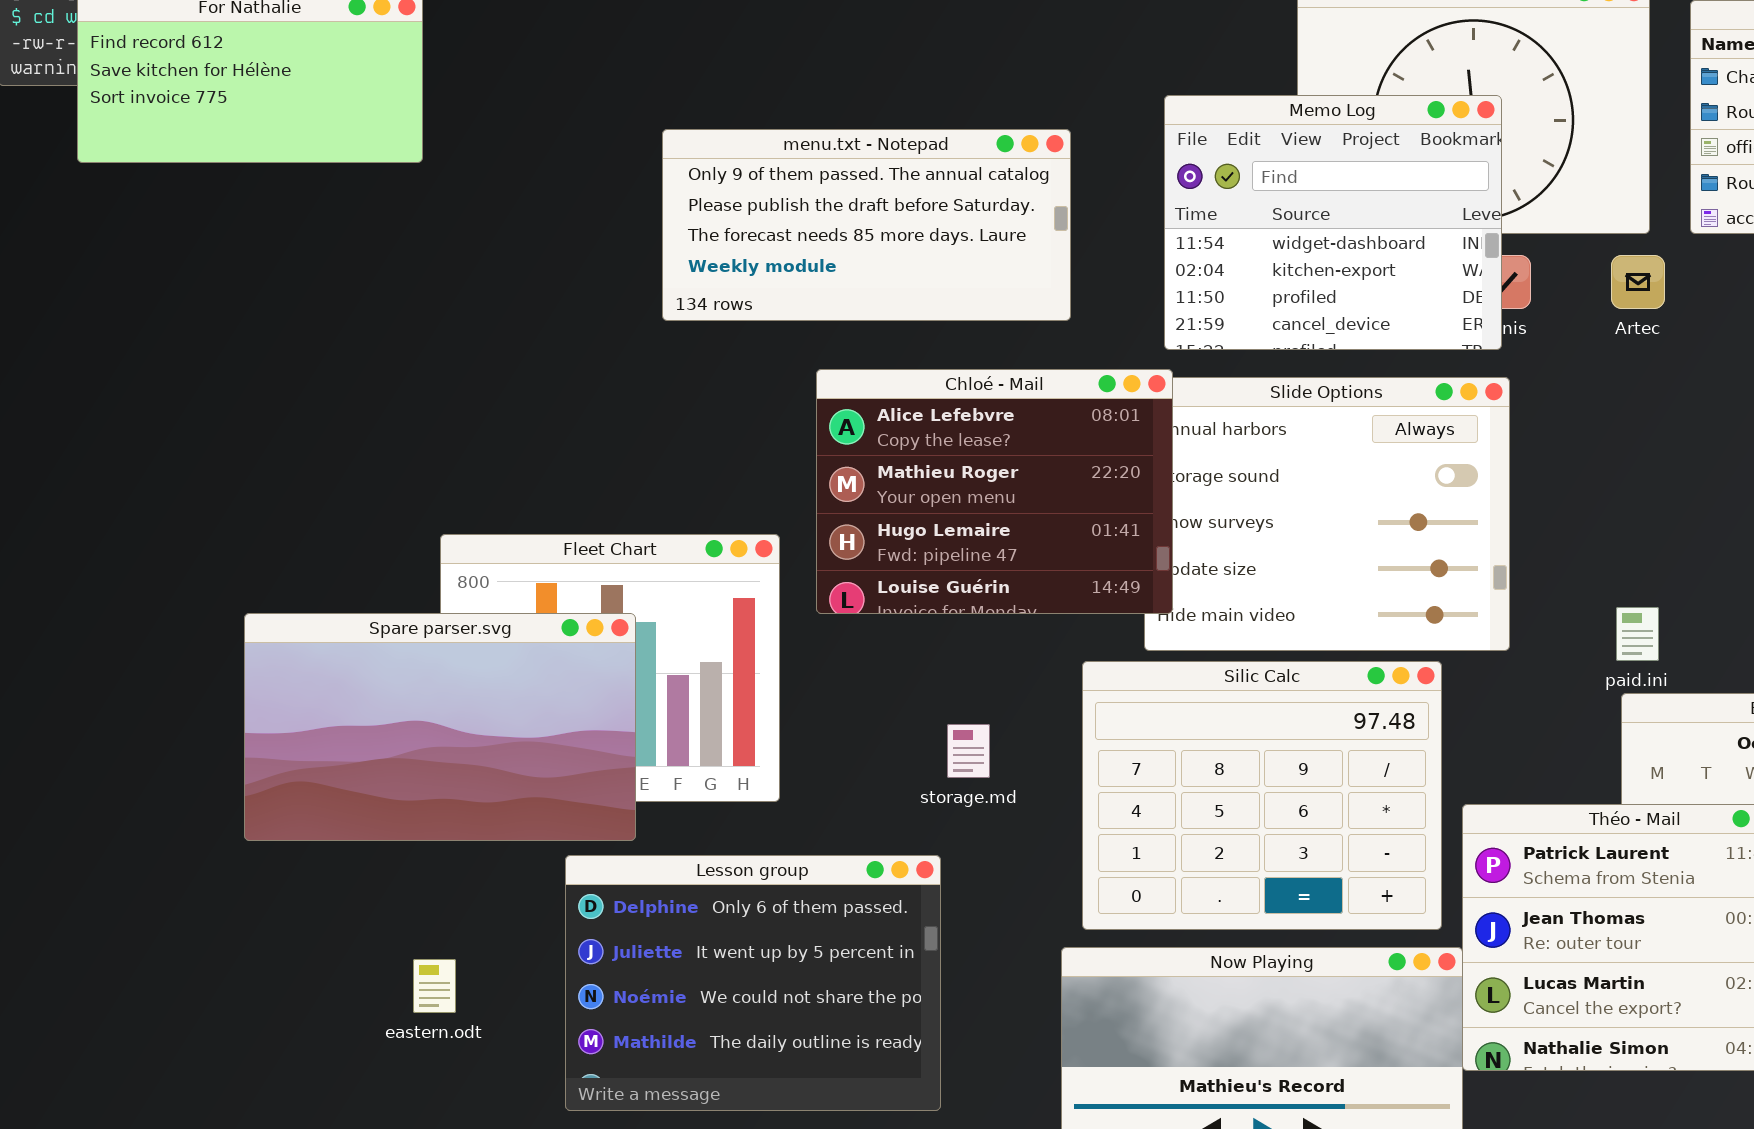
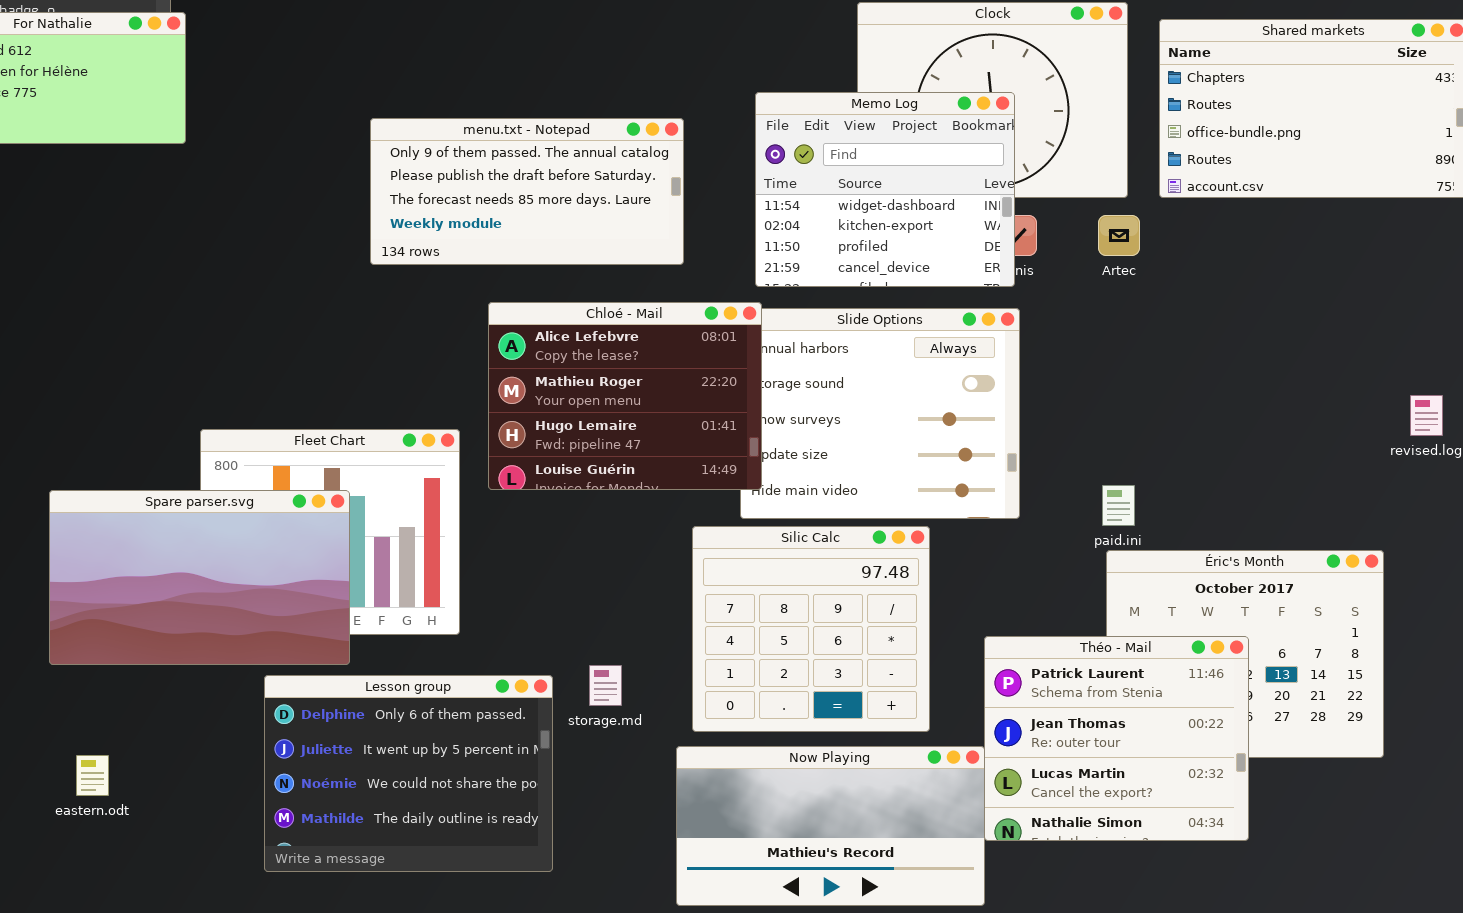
Silic Calc: [1082,661,1442,930] -> [692,526,930,732], resized
storage.md: [947,724,990,778] -> [589,665,622,706], moved
Lesson group: [565,855,941,1111] -> [264,675,553,872], moved
eastern.odt: [413,959,456,1013] -> [76,755,109,796], moved

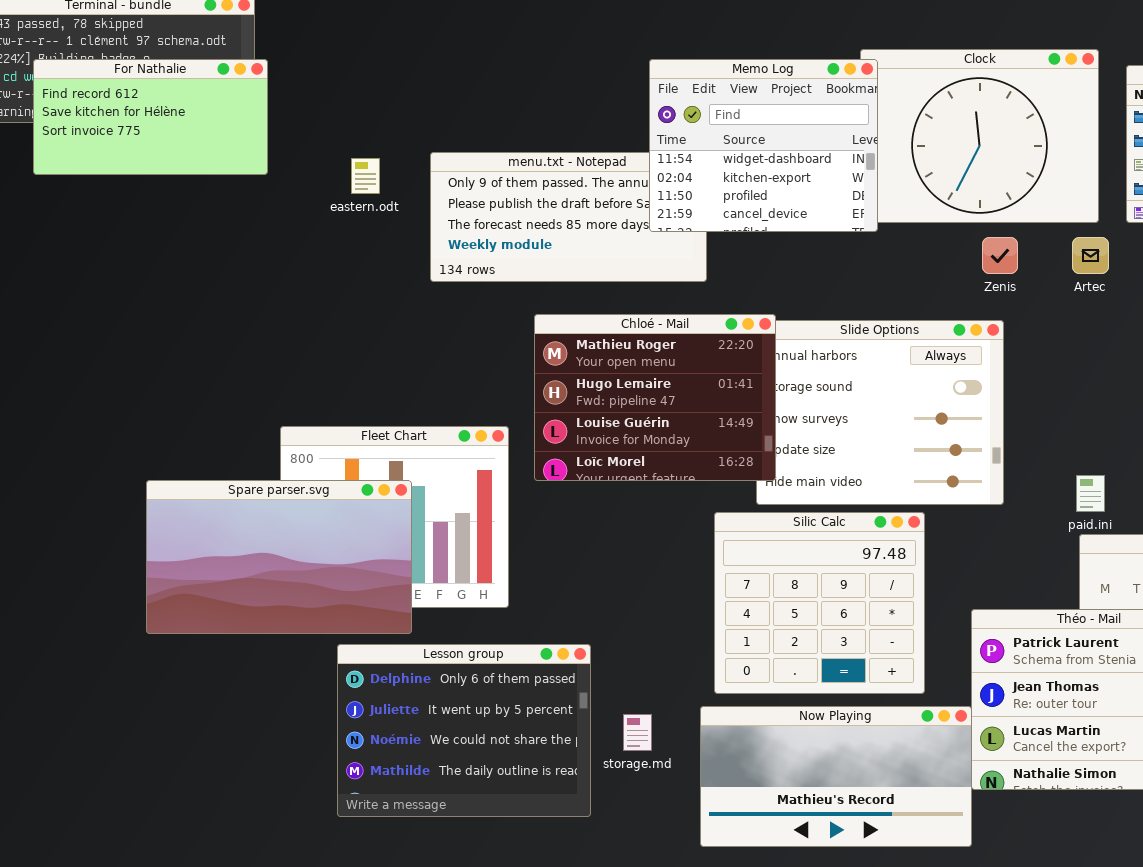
Memo Log: [755,92,1015,287] -> [649,59,878,232], moved
Chloé - Mail: [488,302,762,490] -> [534,314,776,481], scrolled down 1 row
storage.md: [589,665,622,706] -> [623,714,652,751], moved
eastern.odt: [76,755,109,796] -> [351,158,380,194], moved

